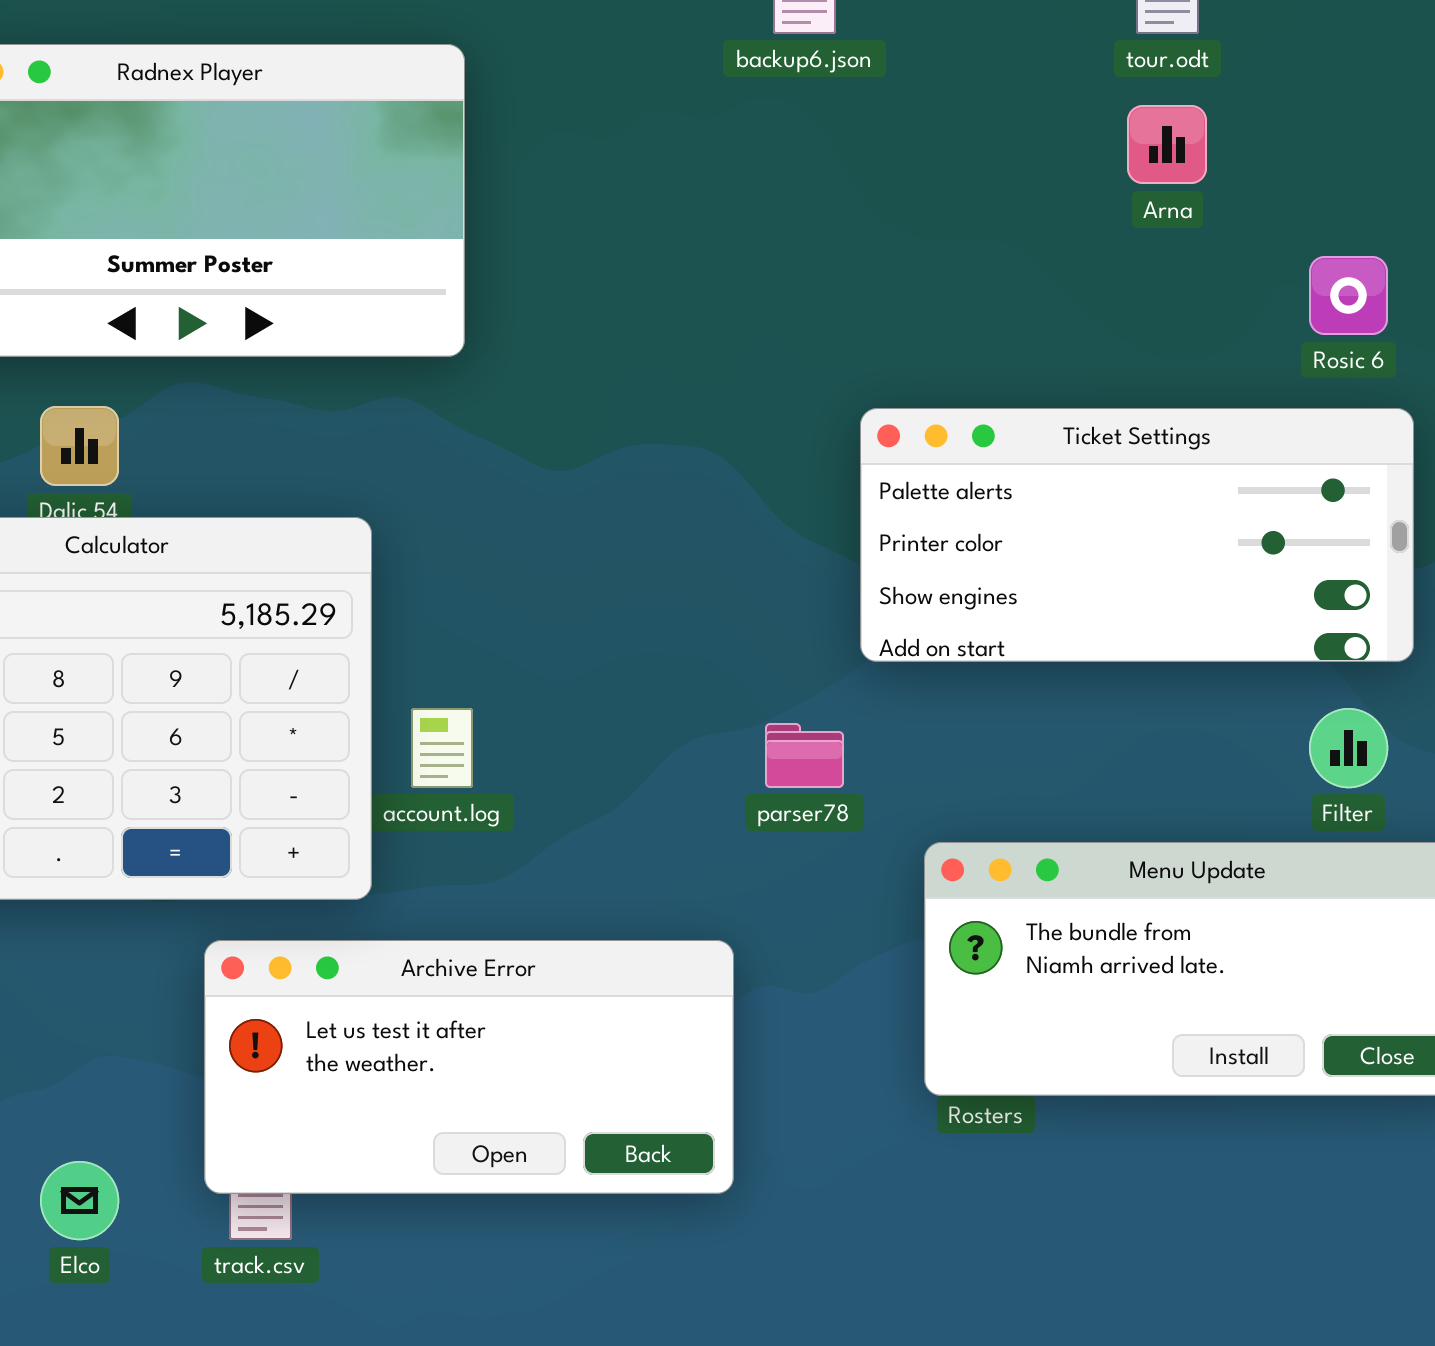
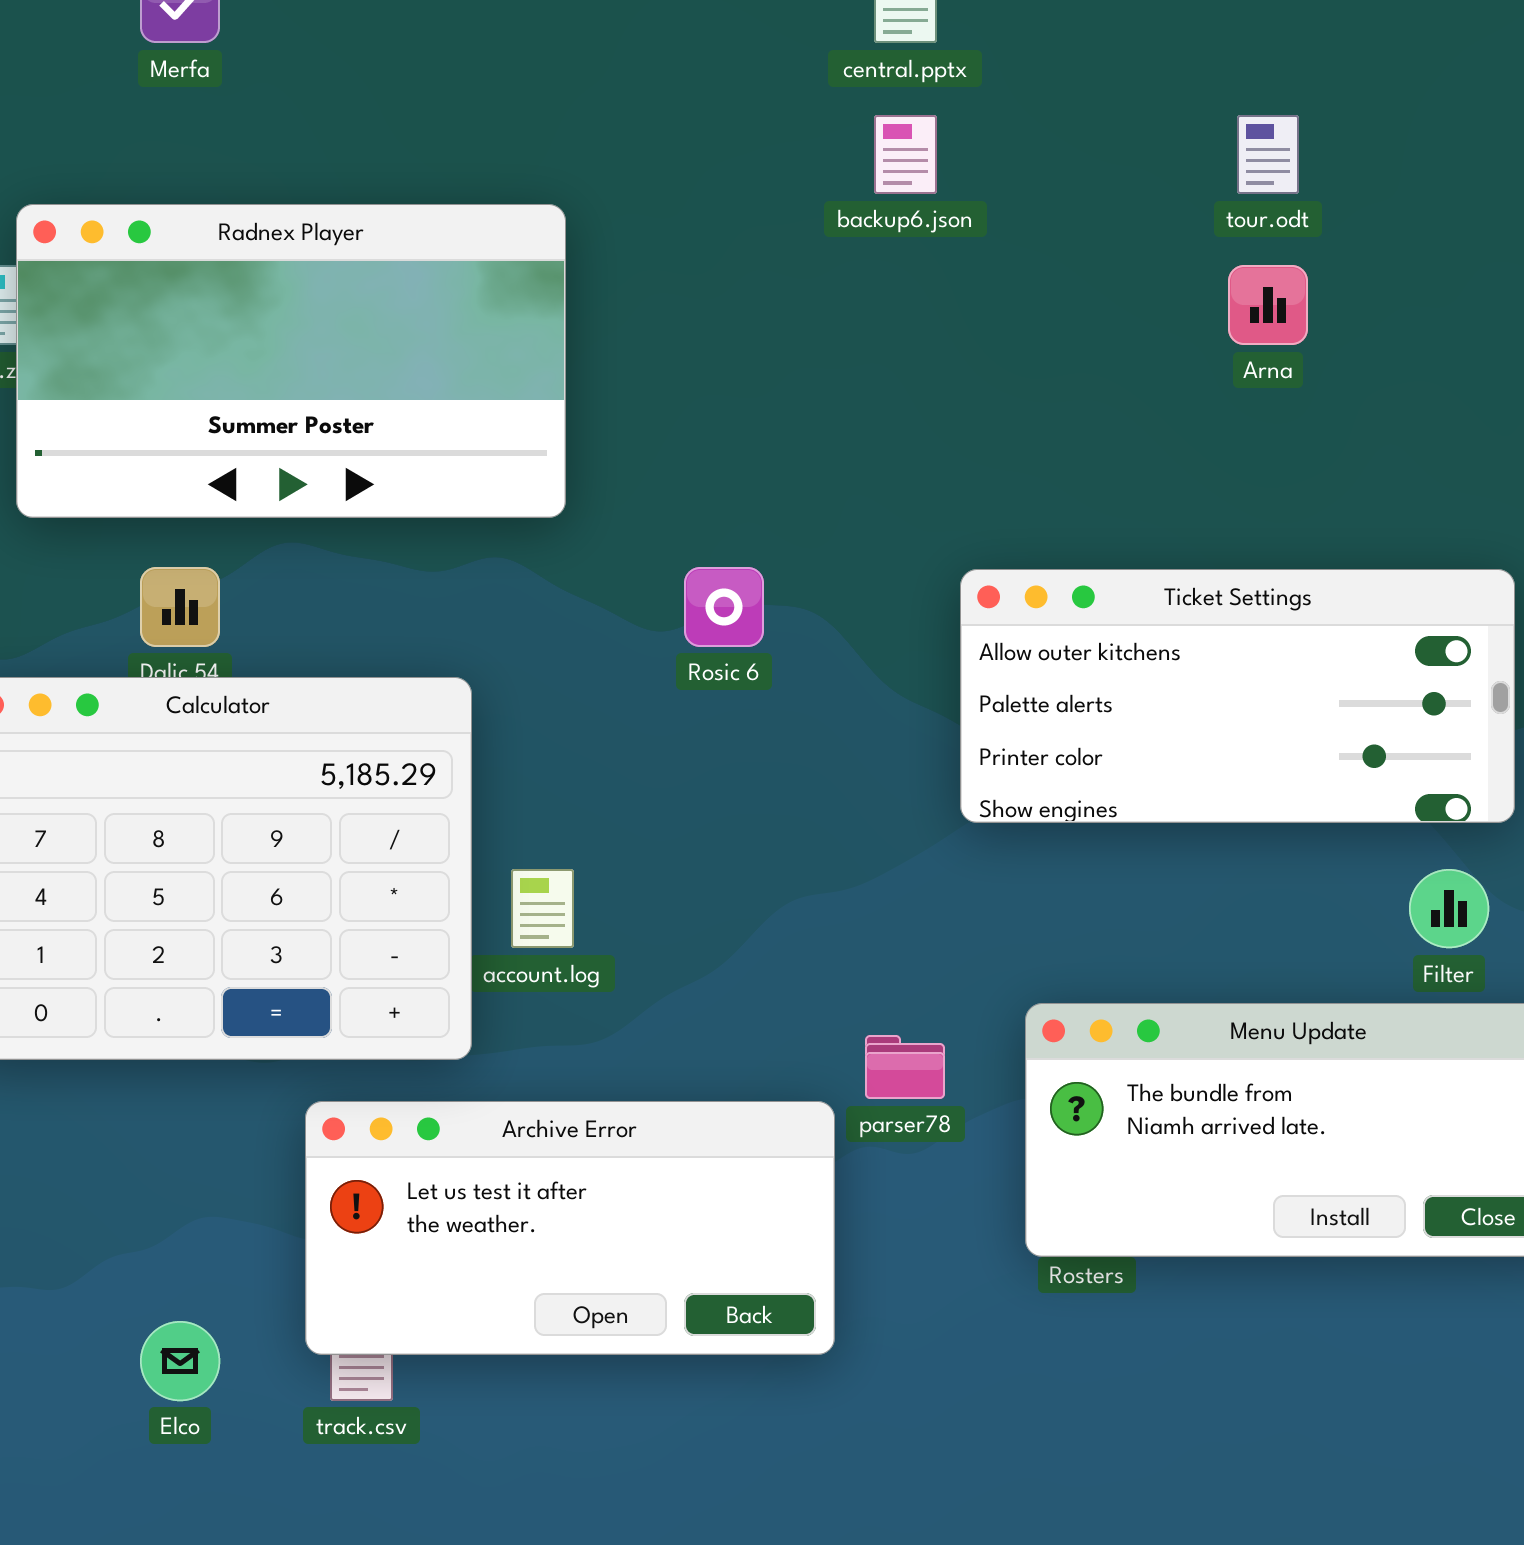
Rosic 6: [1309,256,1388,335] -> [684,567,764,647], moved
Ticket Settings: [860,408,1414,662] -> [960,569,1515,823], scrolled up 1 row
parser78: [765,723,844,788] -> [865,1035,945,1099], moved

